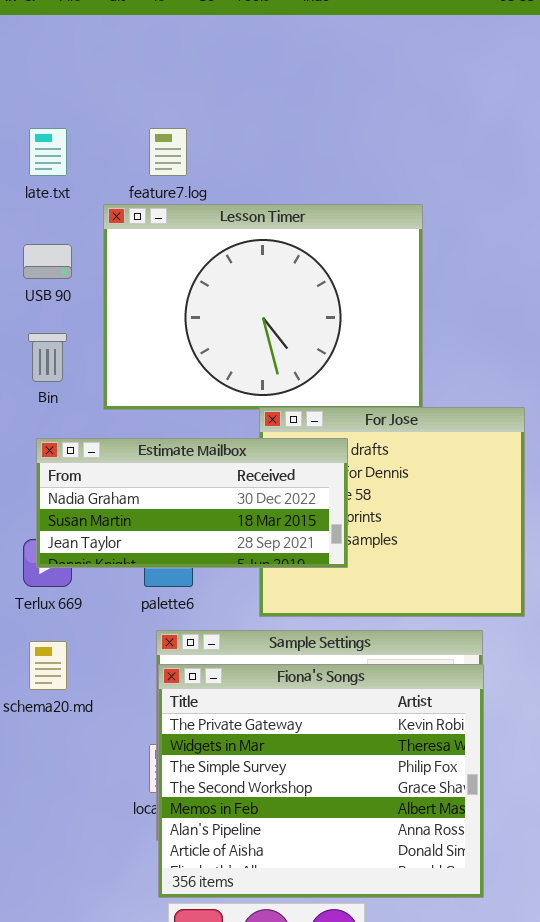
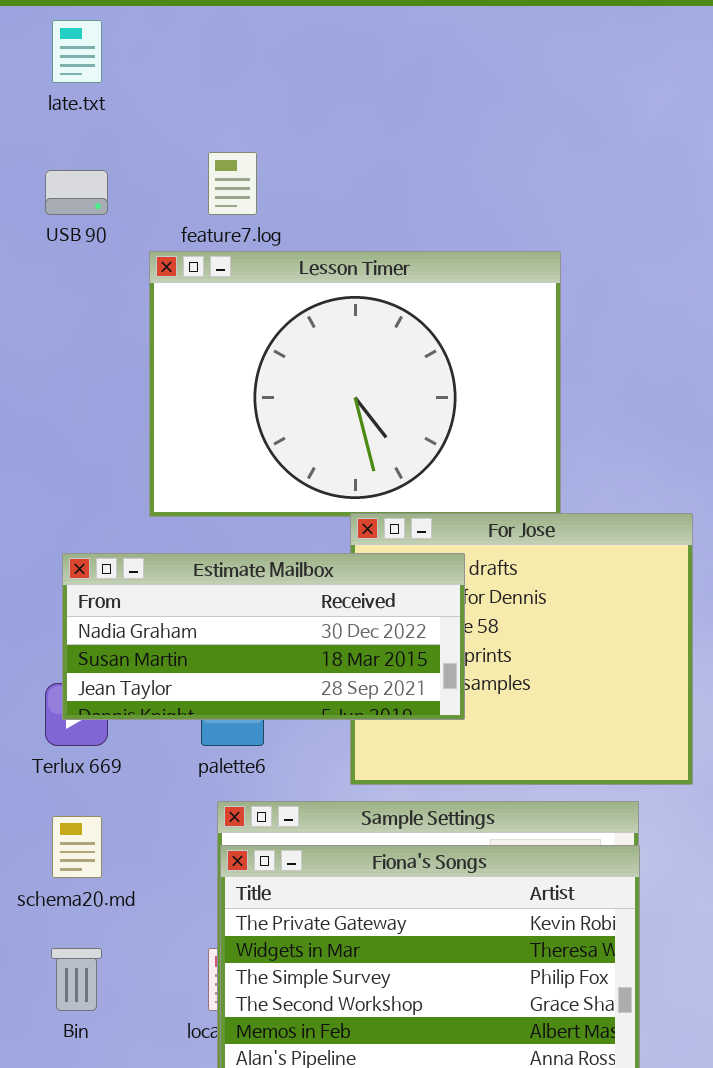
late.txt: [29,128,67,176] -> [52,20,102,83], moved
USB 90: [23,244,72,279] -> [45,170,108,215], moved
Bin: [28,333,67,382] -> [51,948,102,1011], moved

